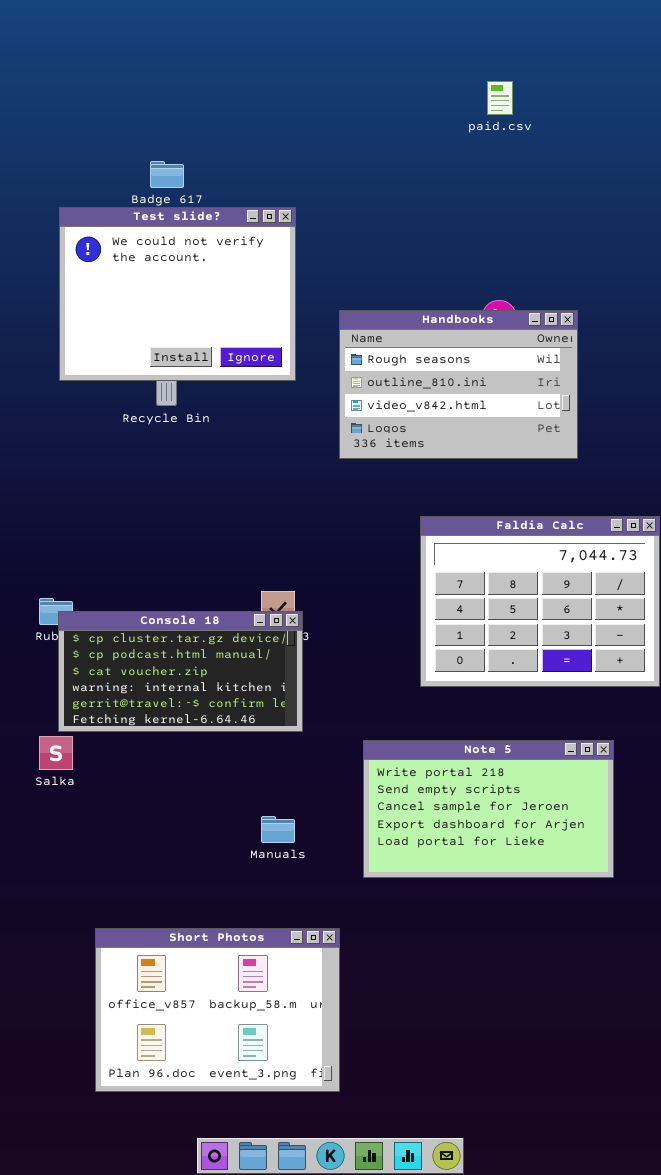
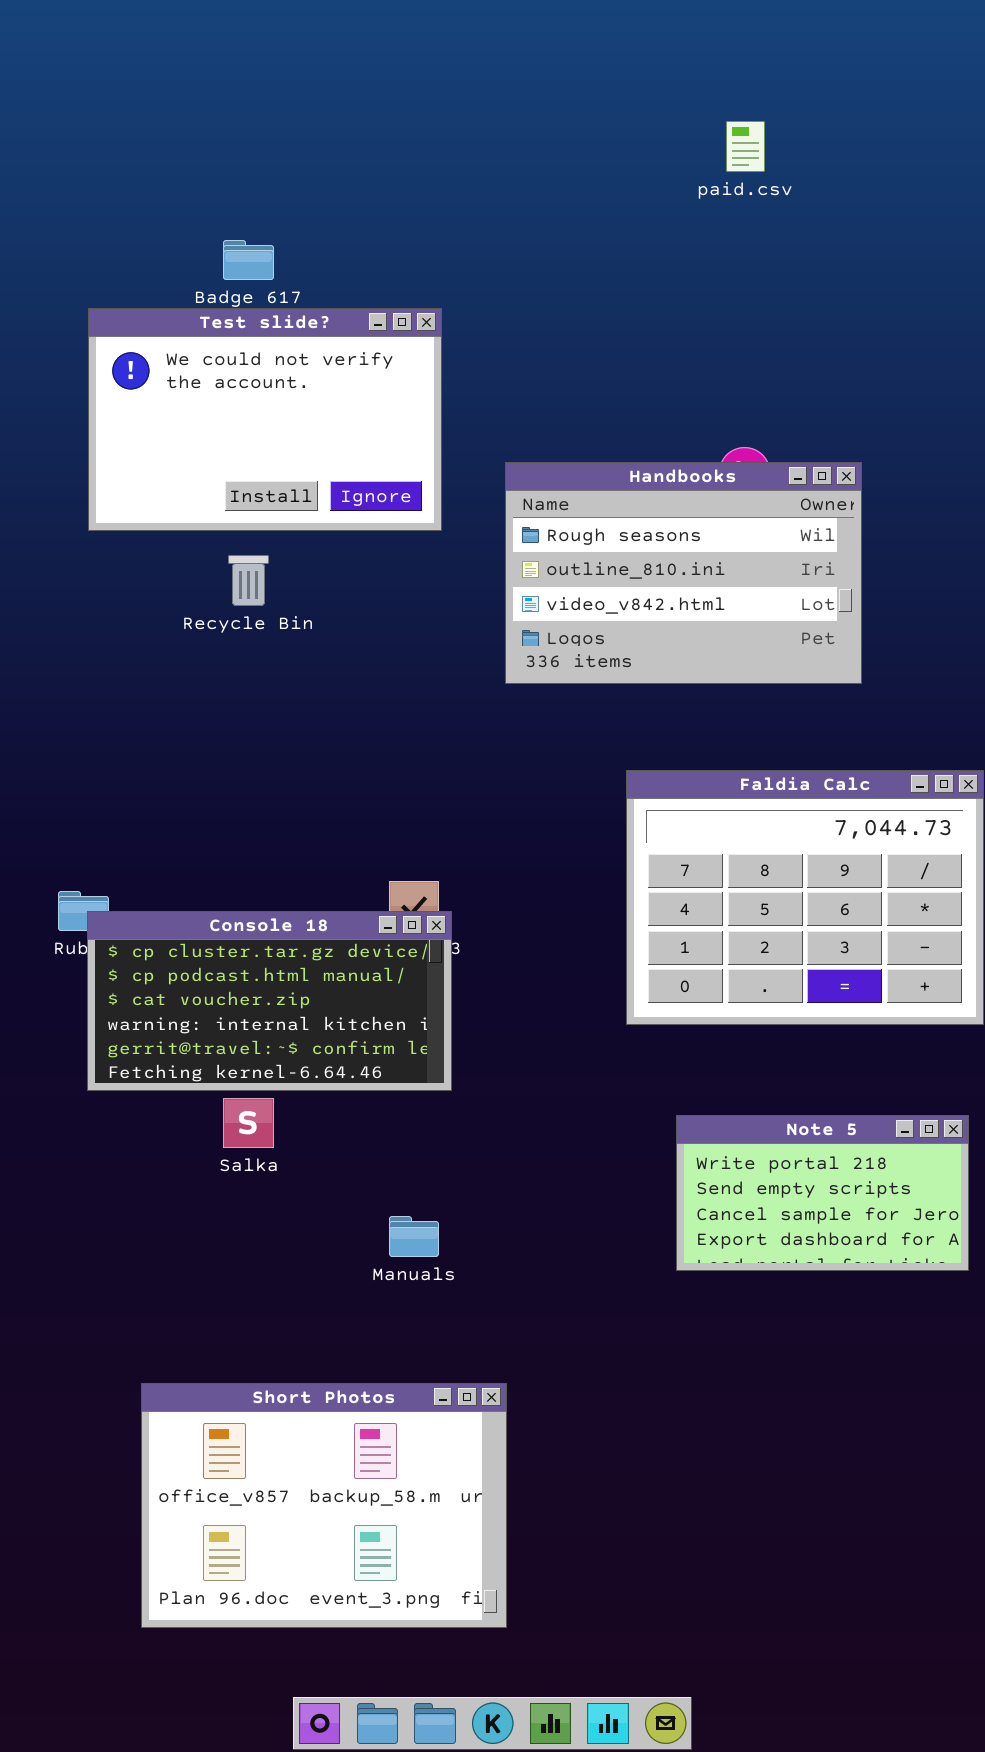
Test slide?: [59,207,296,381] -> [88,308,442,531], resized
Salka: [39,736,73,770] -> [223,1098,274,1148], moved
Note 5: [363,740,614,878] -> [676,1115,969,1271], moved, resized

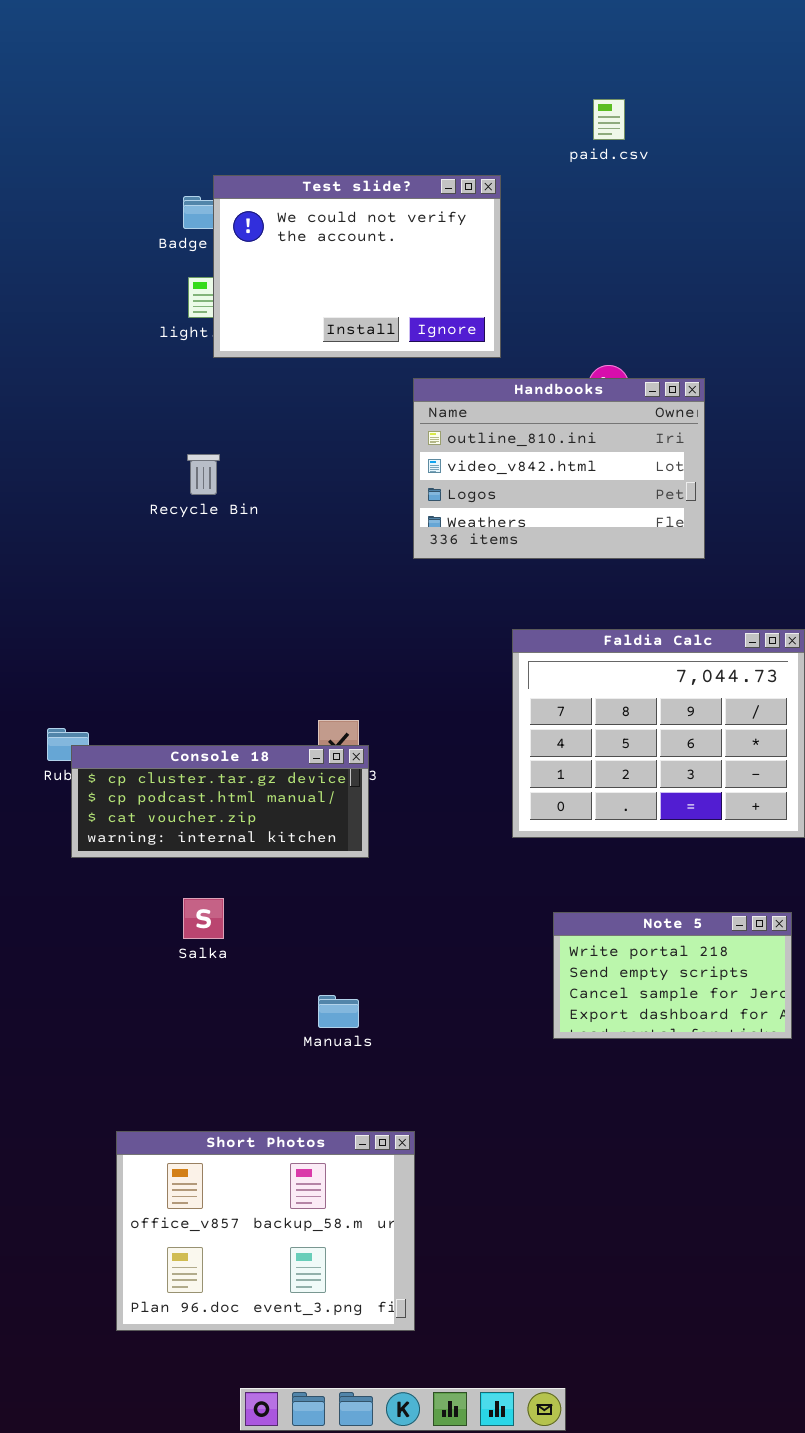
Test slide?: [88,308,442,531] -> [213,175,501,358], moved
Handbooks: [505,462,862,684] -> [413,378,705,559], scrolled down 1 row
Console 18: [87,911,452,1091] -> [71,745,369,858], resized

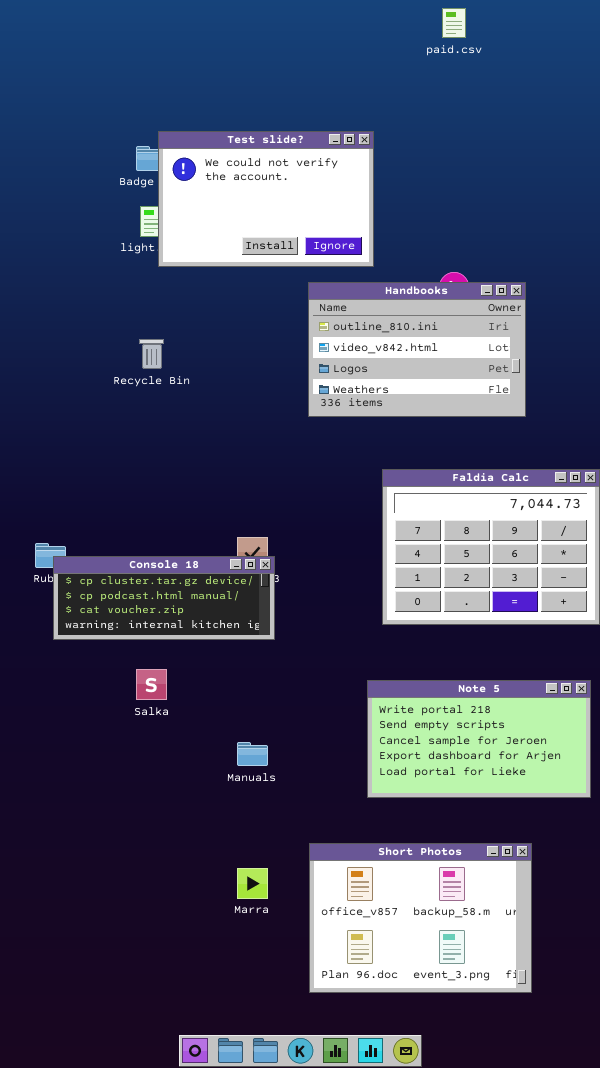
paid.csv: [593,99,625,140] -> [442,8,466,38], moved
Note 5: [553,912,792,1039] -> [367,680,591,798], resized
Short Photos: [116,1131,415,1331] -> [309,843,532,993], moved

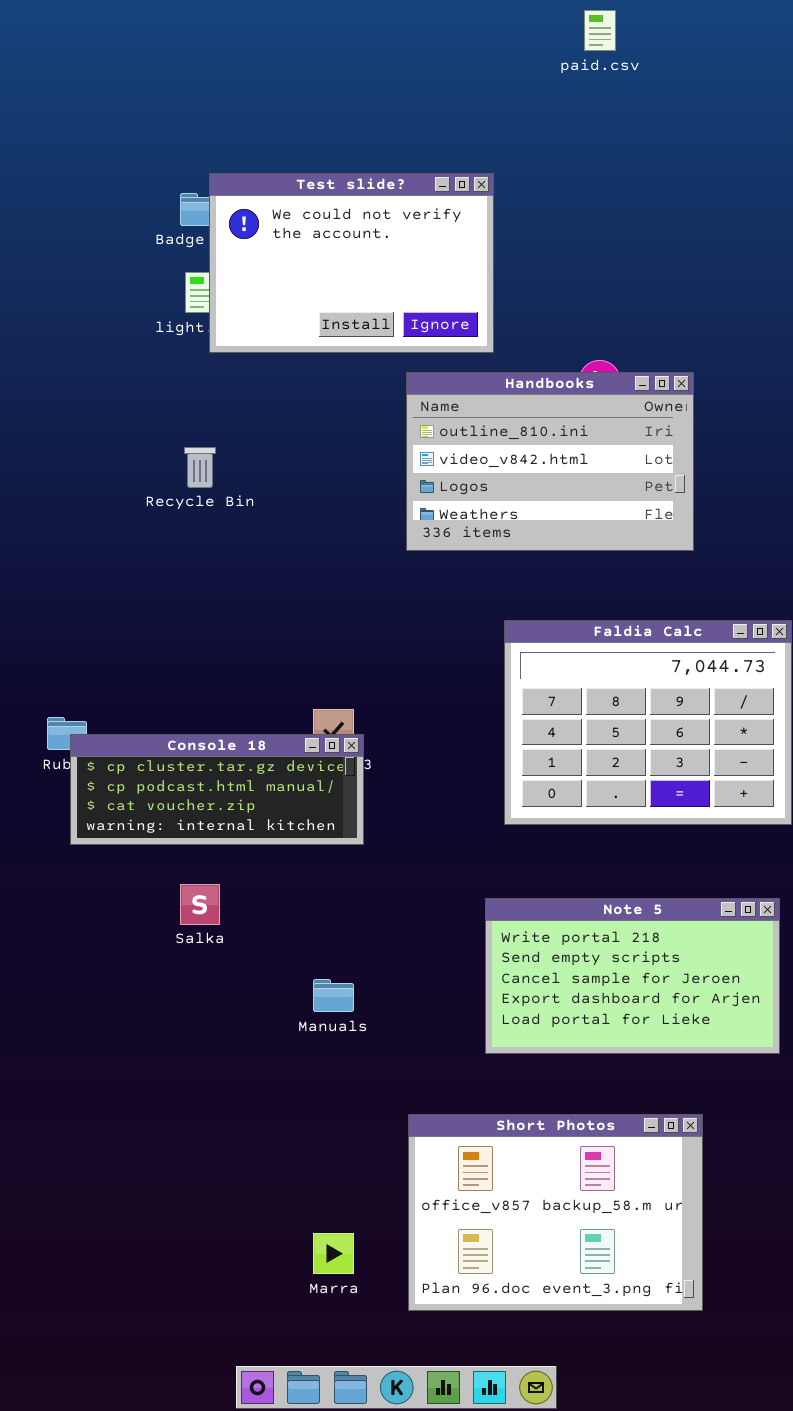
Marra: [237,868,268,899] -> [313,1233,354,1274], moved

